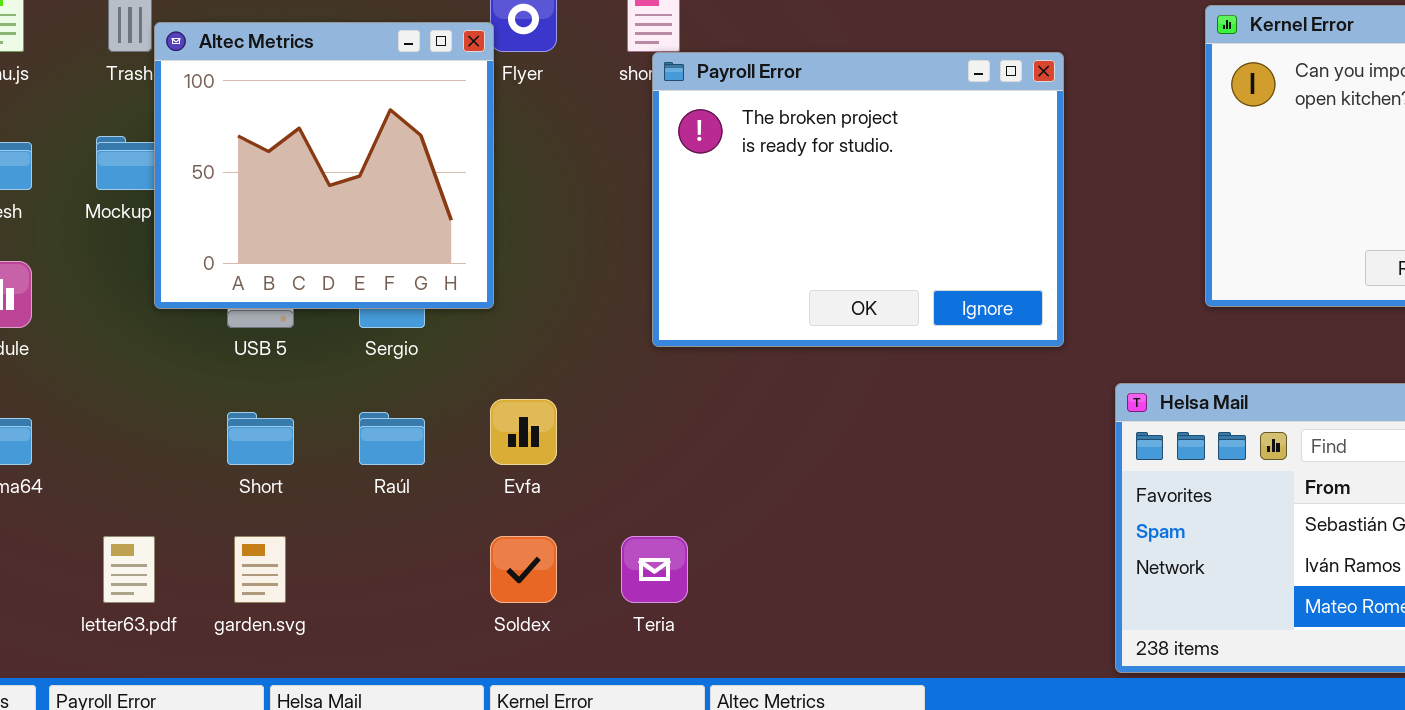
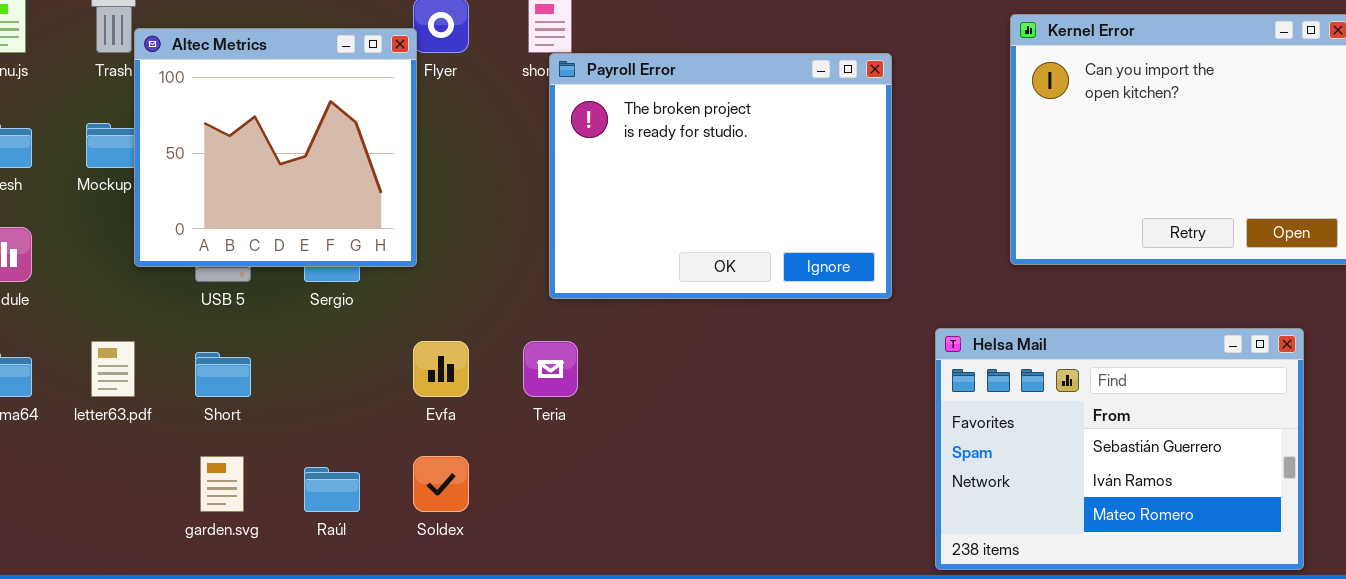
Raúl: [359,412,425,465] -> [304,467,360,512], moved
letter63.pdf: [103,536,155,603] -> [91,341,135,397], moved
Teria: [621,536,688,603] -> [523,341,578,397], moved

